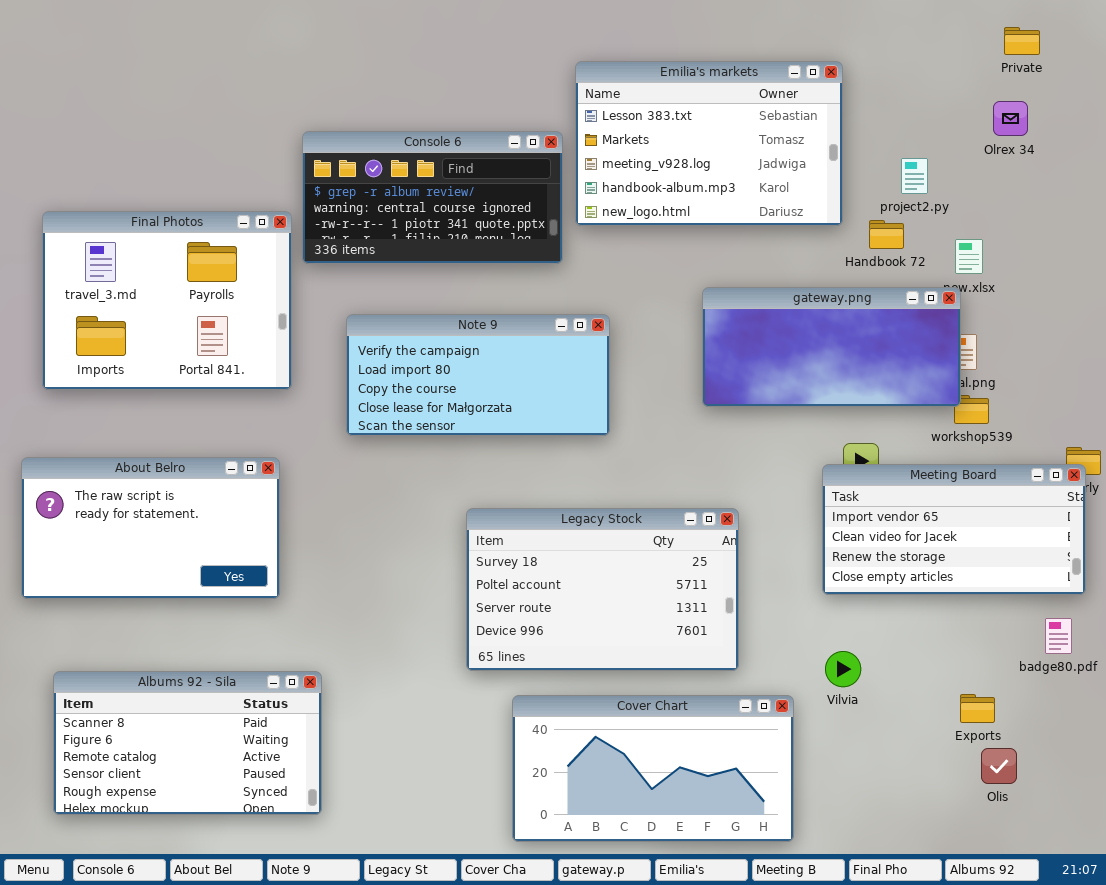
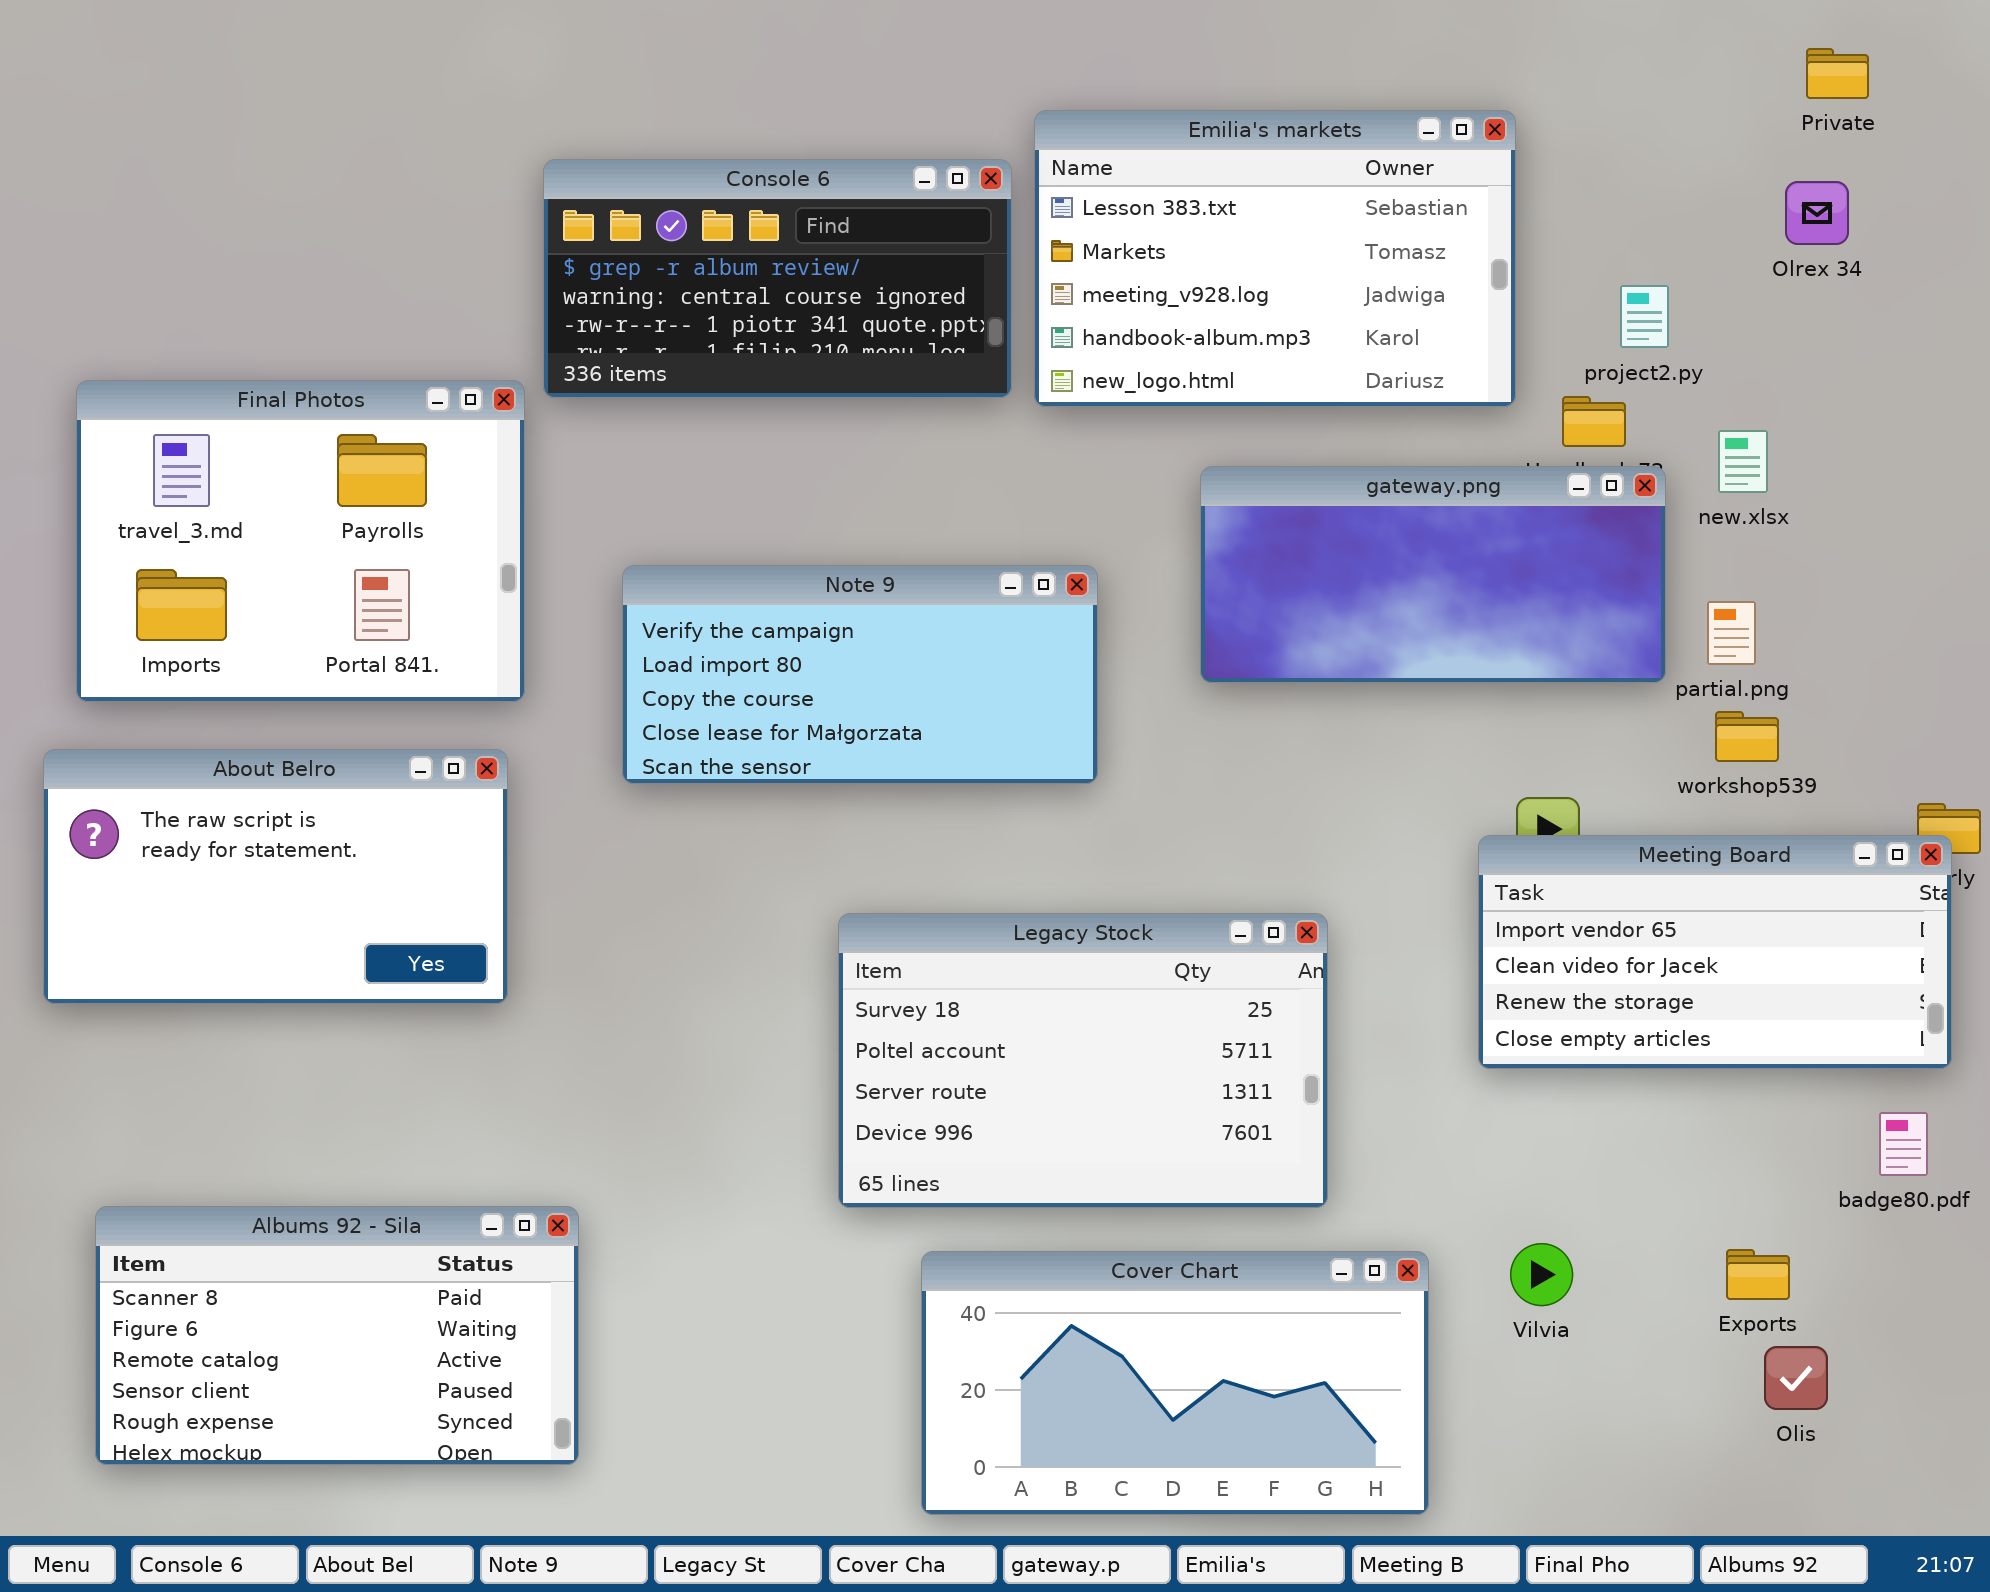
Console 6: [302,131,563,264] -> [543,159,1012,398], moved
gateway.png: [702,287,961,407] -> [1200,466,1666,683], moved
About Belro: [21,457,280,599] -> [43,749,508,1004], moved
Vilvia: [825,651,861,687] -> [1510,1243,1573,1306], moved

